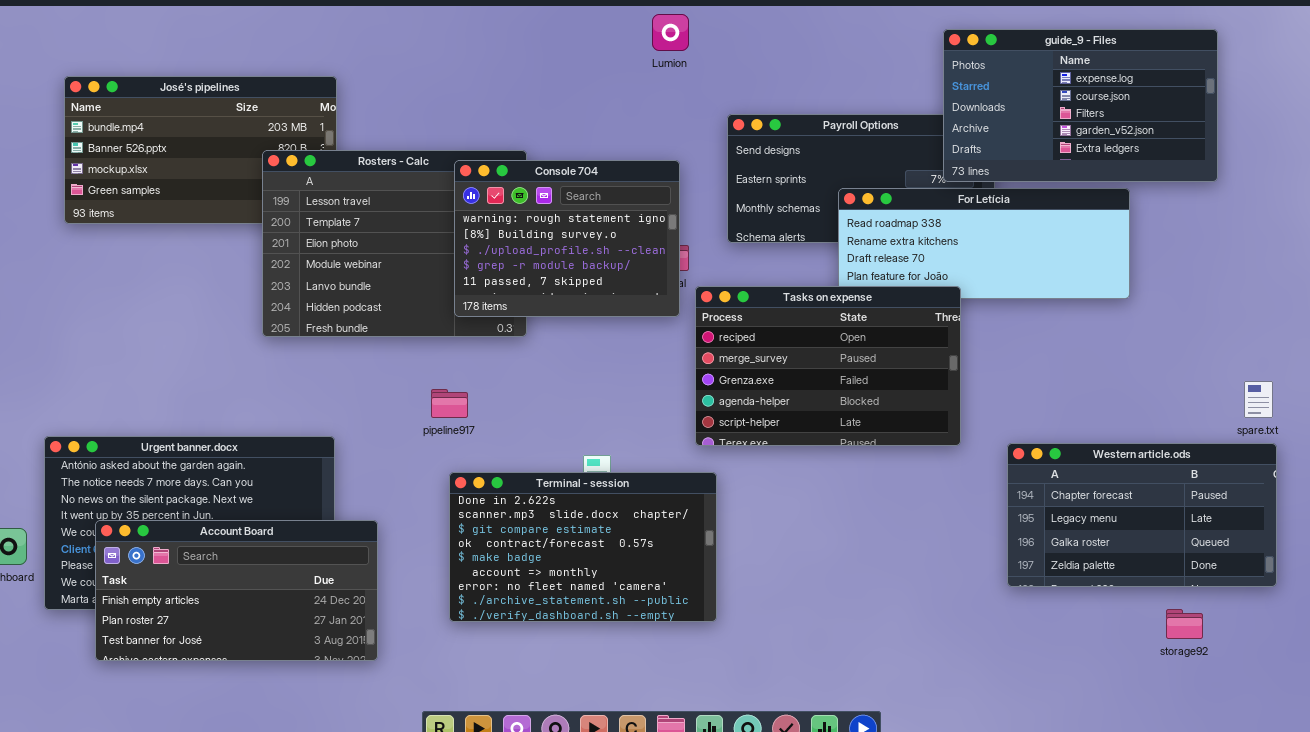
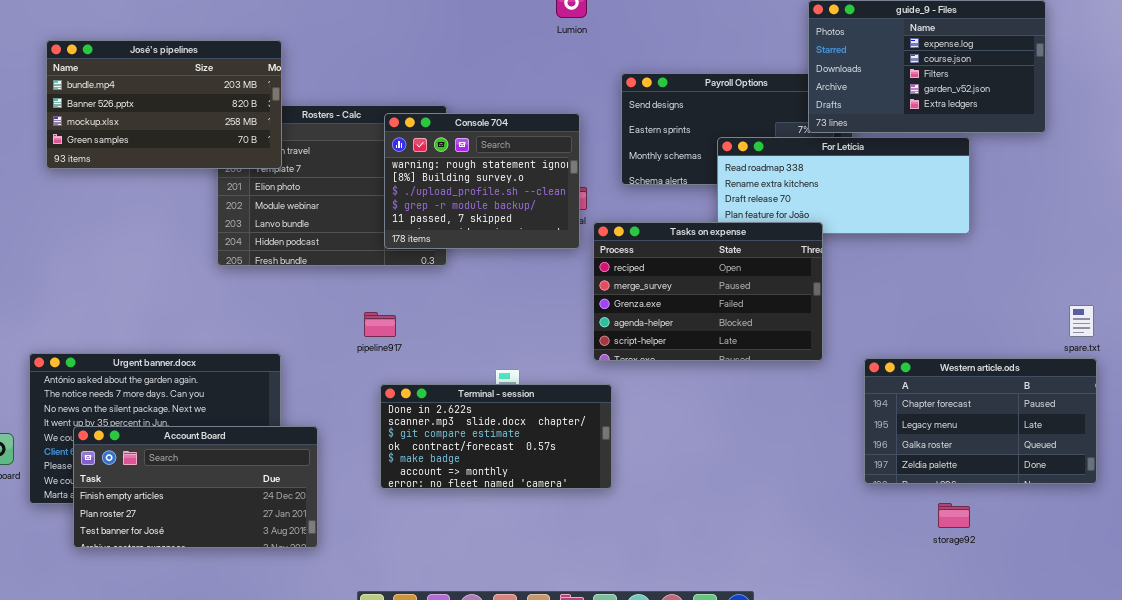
José's pipelines: [64,76,337,224] -> [46,40,282,169], raised
Terminal - session: [449,472,717,622] -> [380,384,612,489], resized
storage92: [1166,609,1203,639] -> [938,503,970,528], moved

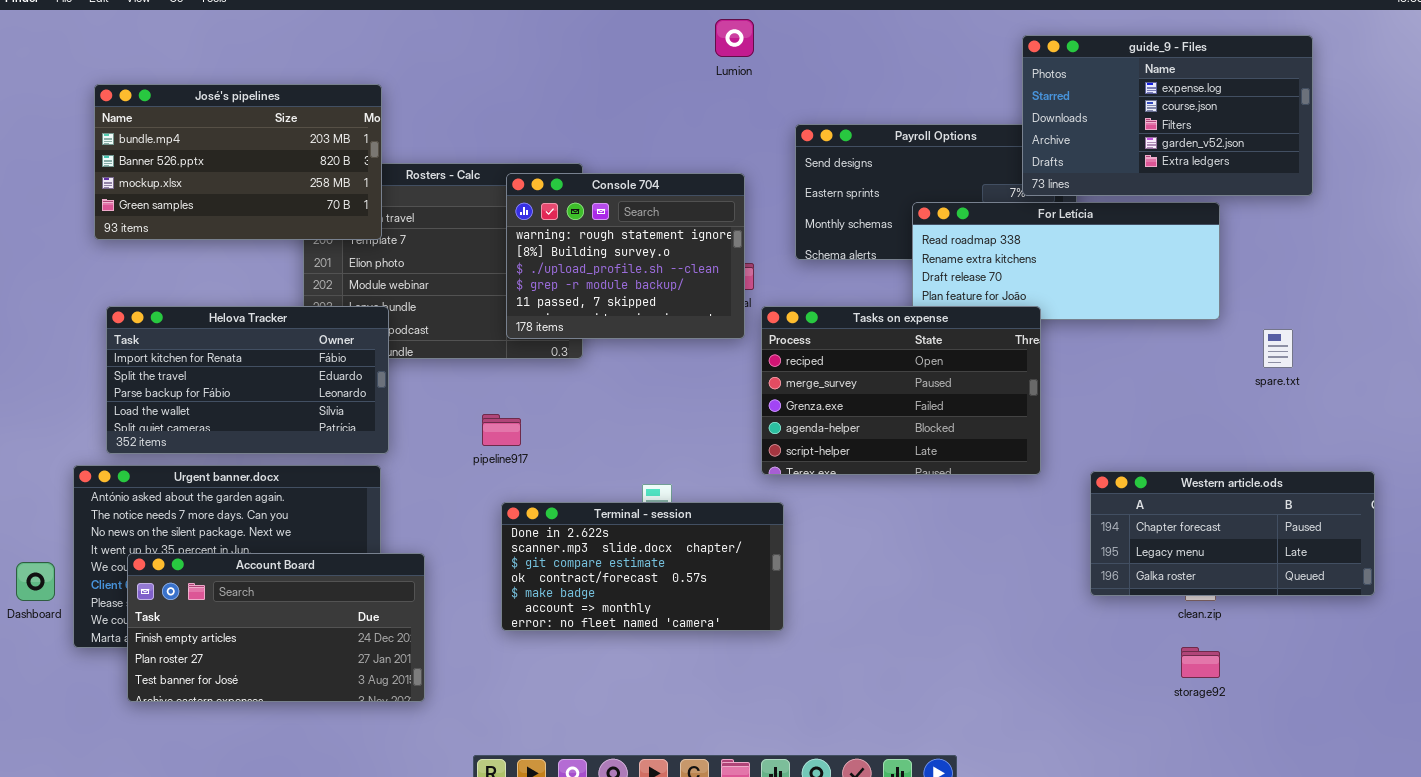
Helova Tracker: none -> [106,306,389,454], opened
spare.txt: [1069,305,1094,337] -> [1263,329,1293,368], moved
Western article.ods: [864,358,1097,484] -> [1090,471,1375,596], resized

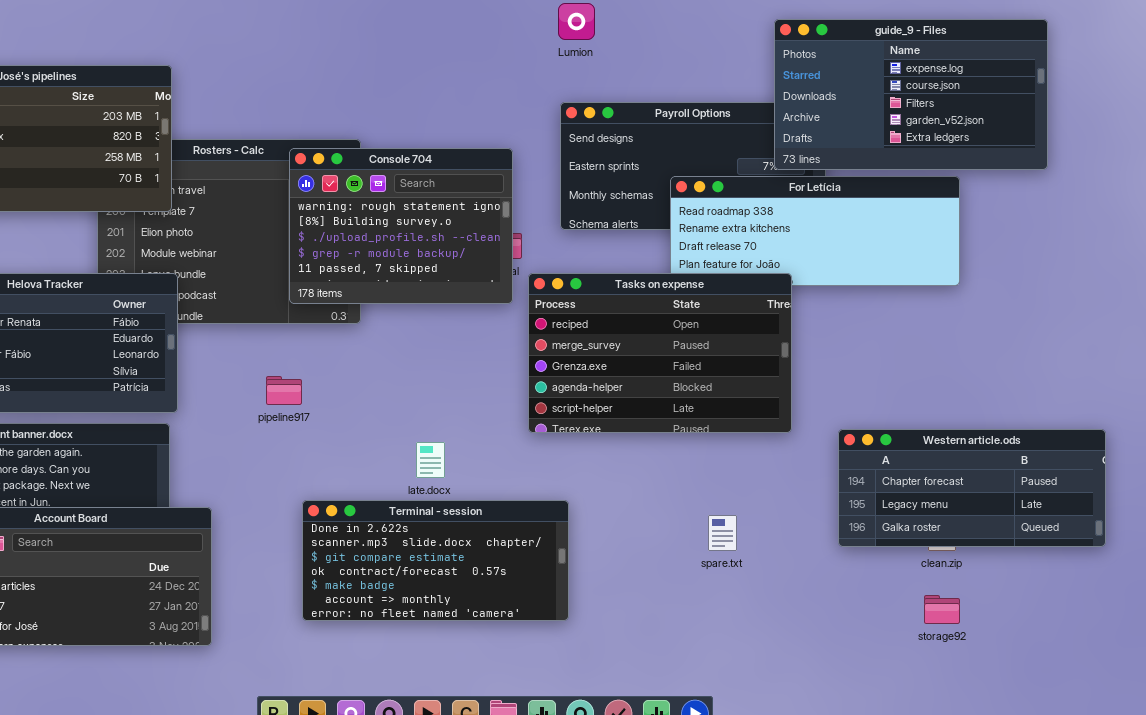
Lumion: [715,19,754,57] -> [558,3,595,40], moved
spare.txt: [1263,329,1293,368] -> [708,515,737,551], moved
Terminal - session: [501,502,784,631] -> [302,500,569,621], moved

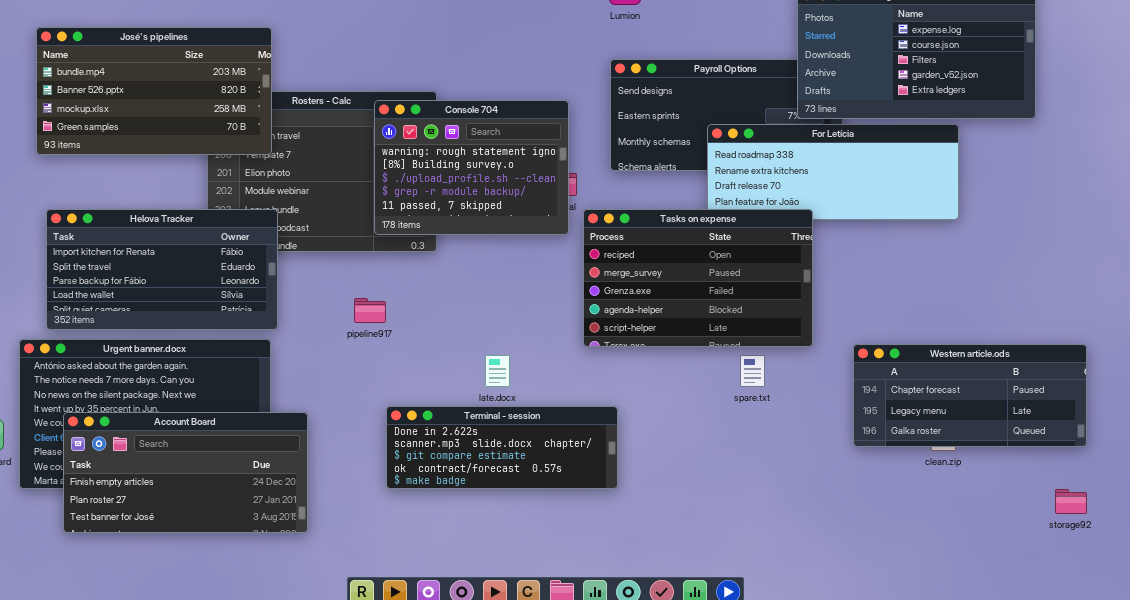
Terminal - session: [302,500,569,621] -> [386,406,618,489], resized
spare.txt: [708,515,737,551] -> [740,355,765,387], moved
storage92: [924,595,960,624] -> [1055,489,1087,514], moved

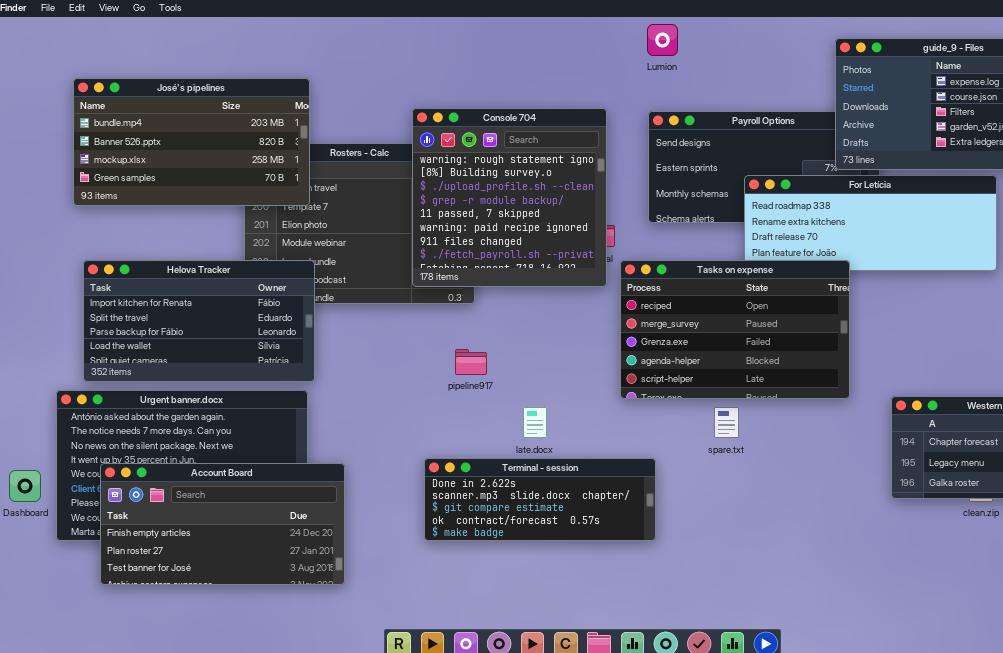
Console 704: [374,100,569,235] -> [412,108,607,287], resized
pipeline917: [354,298,386,323] -> [455,349,487,375], moved
spare.txt: [740,355,765,387] -> [714,407,739,438], moved

